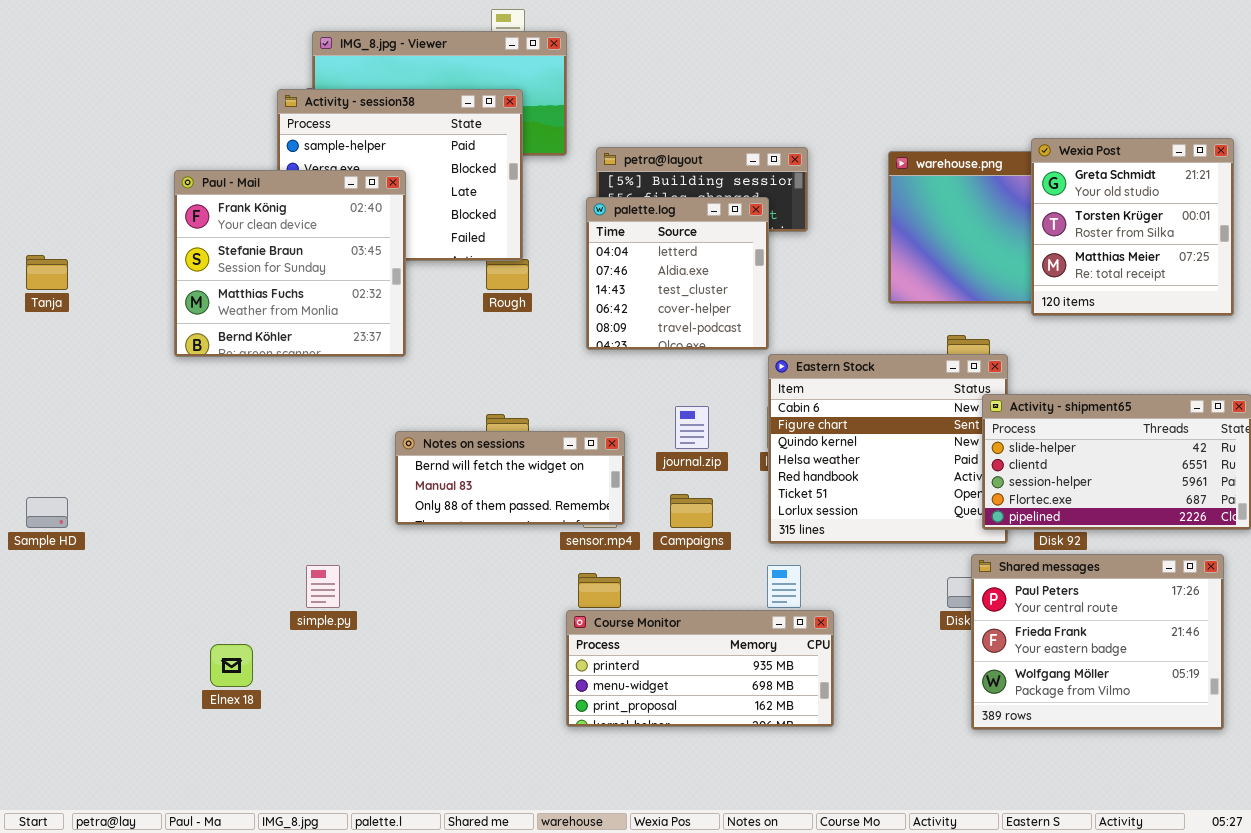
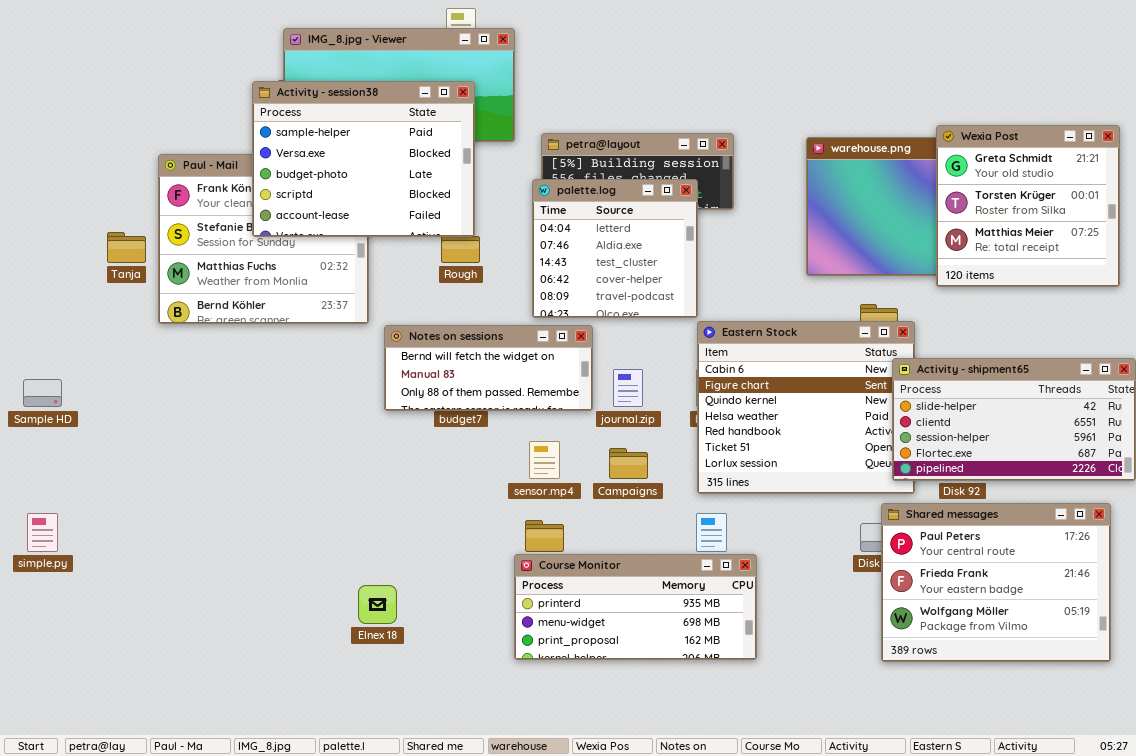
Activity - session38: [277,89,523,261] -> [252,81,475,237], raised
Tanja: [26,255,68,290] -> [107,232,146,263], moved
Notes on sessions: [395,431,625,525] -> [384,325,593,411], moved
Sample HD: [26,497,68,528] -> [23,379,62,407], moved
simple.py: [306,565,340,608] -> [27,513,58,552], moved
Elnex 18: [210,644,253,687] -> [358,585,397,624], moved

